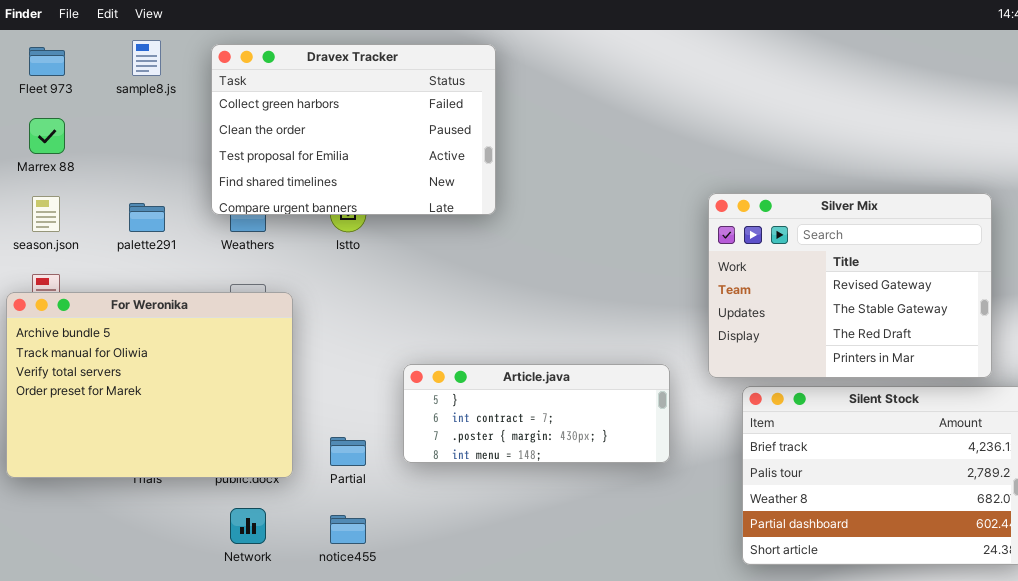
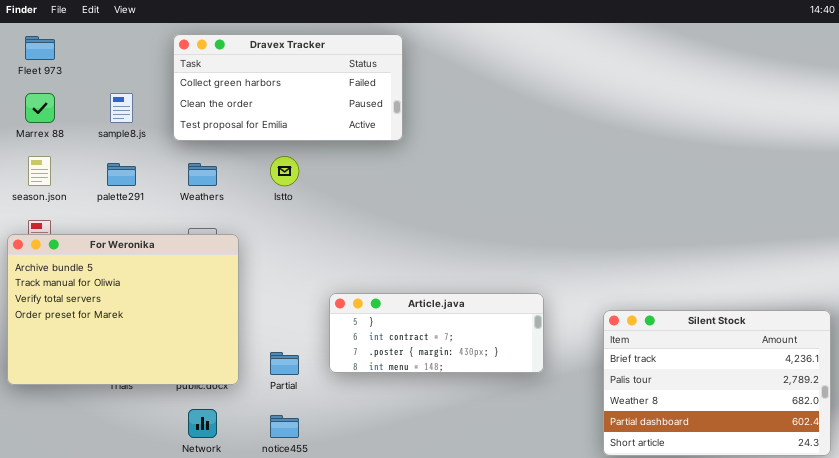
sample8.js: [132,40,161,76] -> [110,93,133,123], moved
Dravex Tracker: [211,44,496,215] -> [173,34,403,141], resized
Silver Mix: [708,193,992,378] -> none, closed

